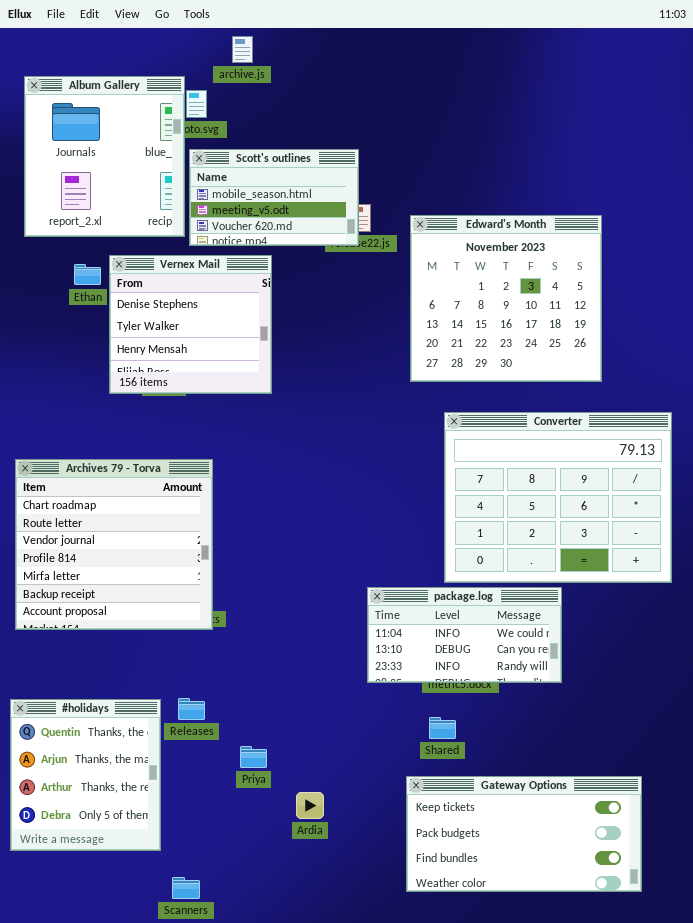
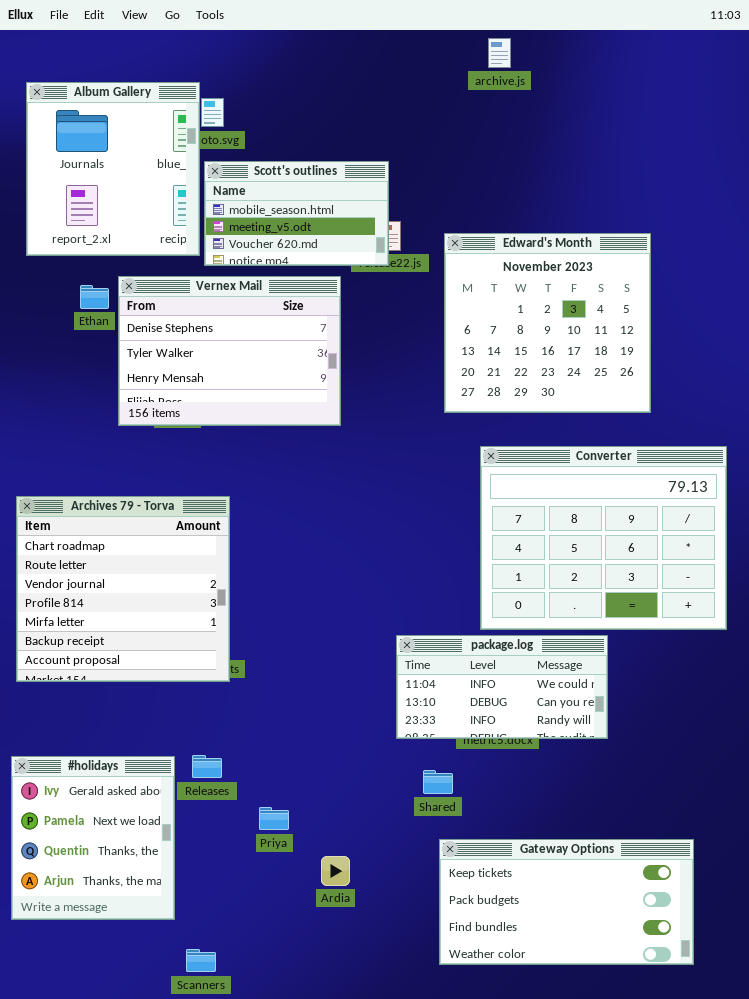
archive.js: [232,36,253,63] -> [488,38,511,68], moved
Vernex Mail: [109,255,272,394] -> [118,276,341,426], resized
#holidays: [10,699,161,851] -> [11,756,175,920], scrolled up 2 rows
Shared: [429,717,456,739] -> [423,770,453,794], moved

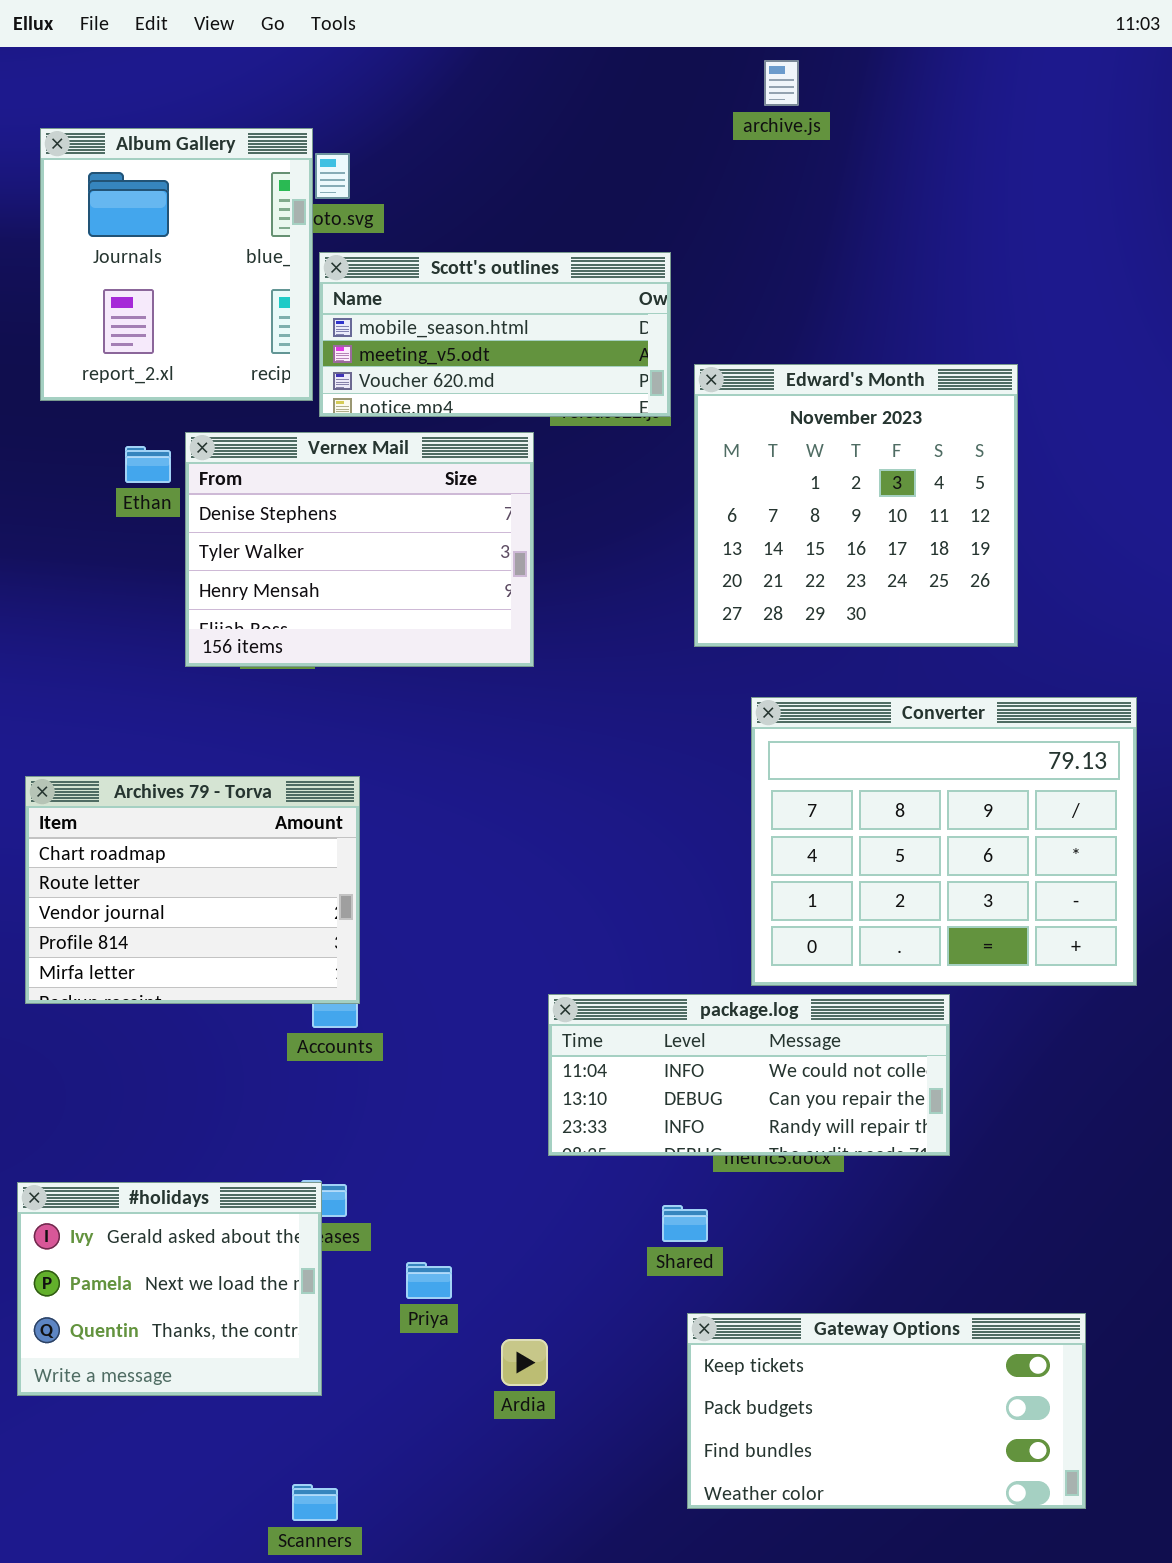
Scott's outlines: [204,161,389,266] -> [319,252,671,417], resized
Archives 79 - Torva: [16,496,230,682] -> [25,776,360,1004], resized
package.log: [396,635,608,739] -> [548,994,950,1156], resized
#holidays: [11,756,175,920] -> [17,1182,322,1396], resized

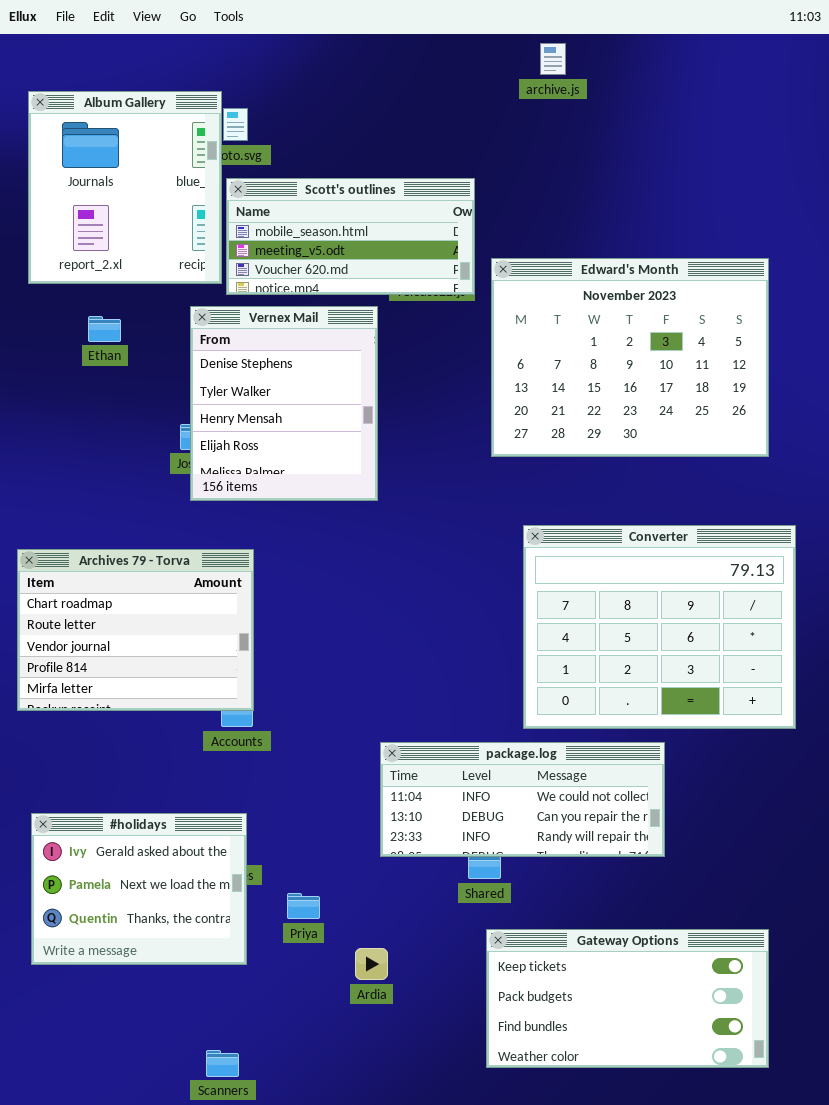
Edward's Month: [694,364,1018,647] -> [491,258,769,457], resized
Vernex Mail: [185,432,534,667] -> [190,306,378,501], resized
Converter: [751,697,1137,986] -> [523,525,796,729], moved
package.log: [548,994,950,1156] -> [380,742,665,857], moved
#holidays: [17,1182,322,1396] -> [31,813,247,965], moved

